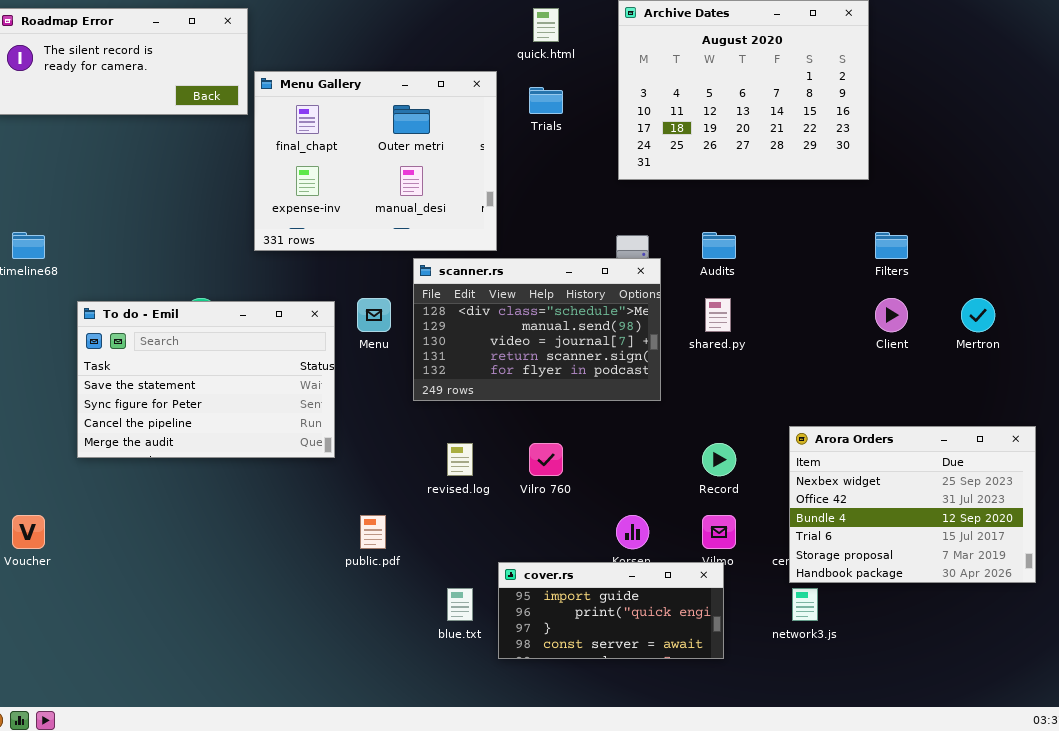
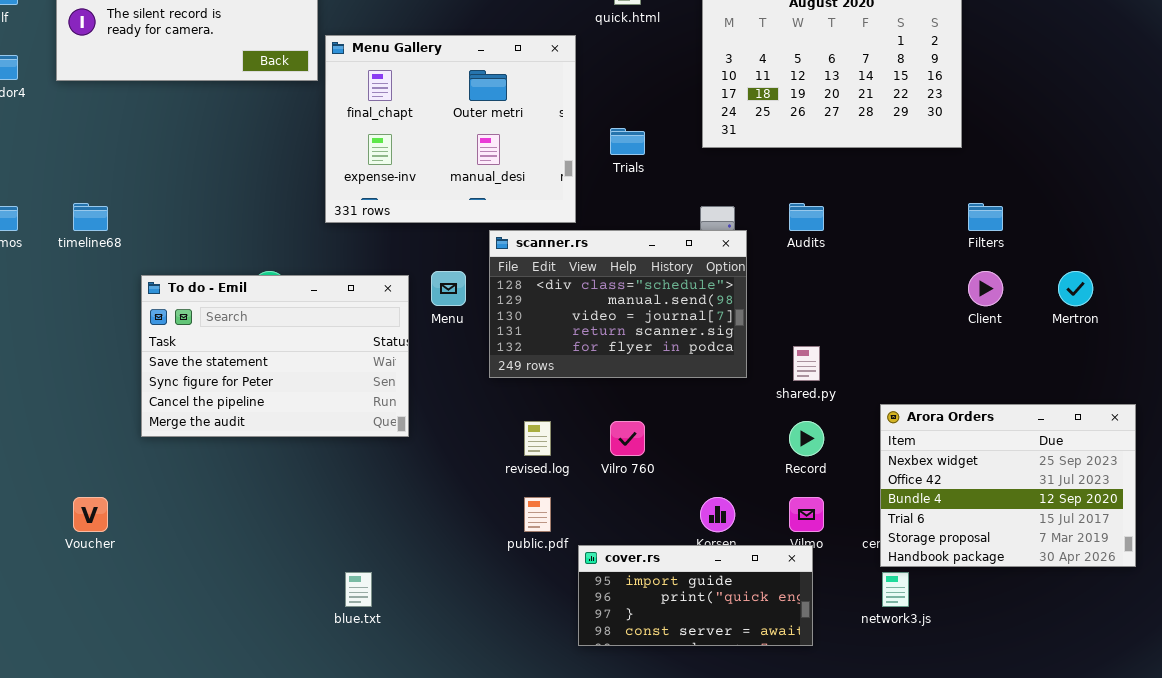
Trials: [529,87,563,114] -> [610,128,645,155], moved
shared.py: [705,298,731,332] -> [793,346,820,381], moved
public.pdf: [360,515,386,549] -> [524,497,551,532], moved
blue.txt: [447,588,473,621] -> [345,572,372,607], moved

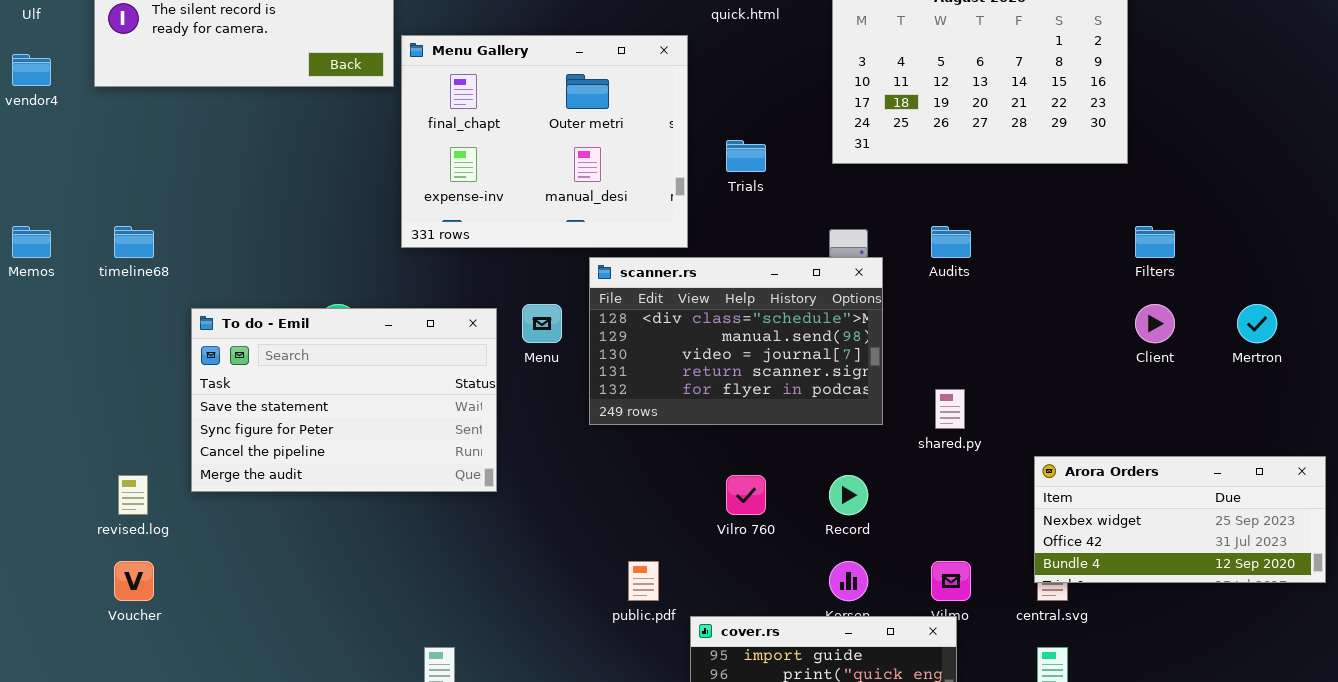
Arora Orders: [880,404,1136,567] -> [1034,456,1326,583], resized
revised.log: [524,421,551,456] -> [118,475,148,515], moved
Record: [789,421,824,456] -> [829,475,868,515], moved

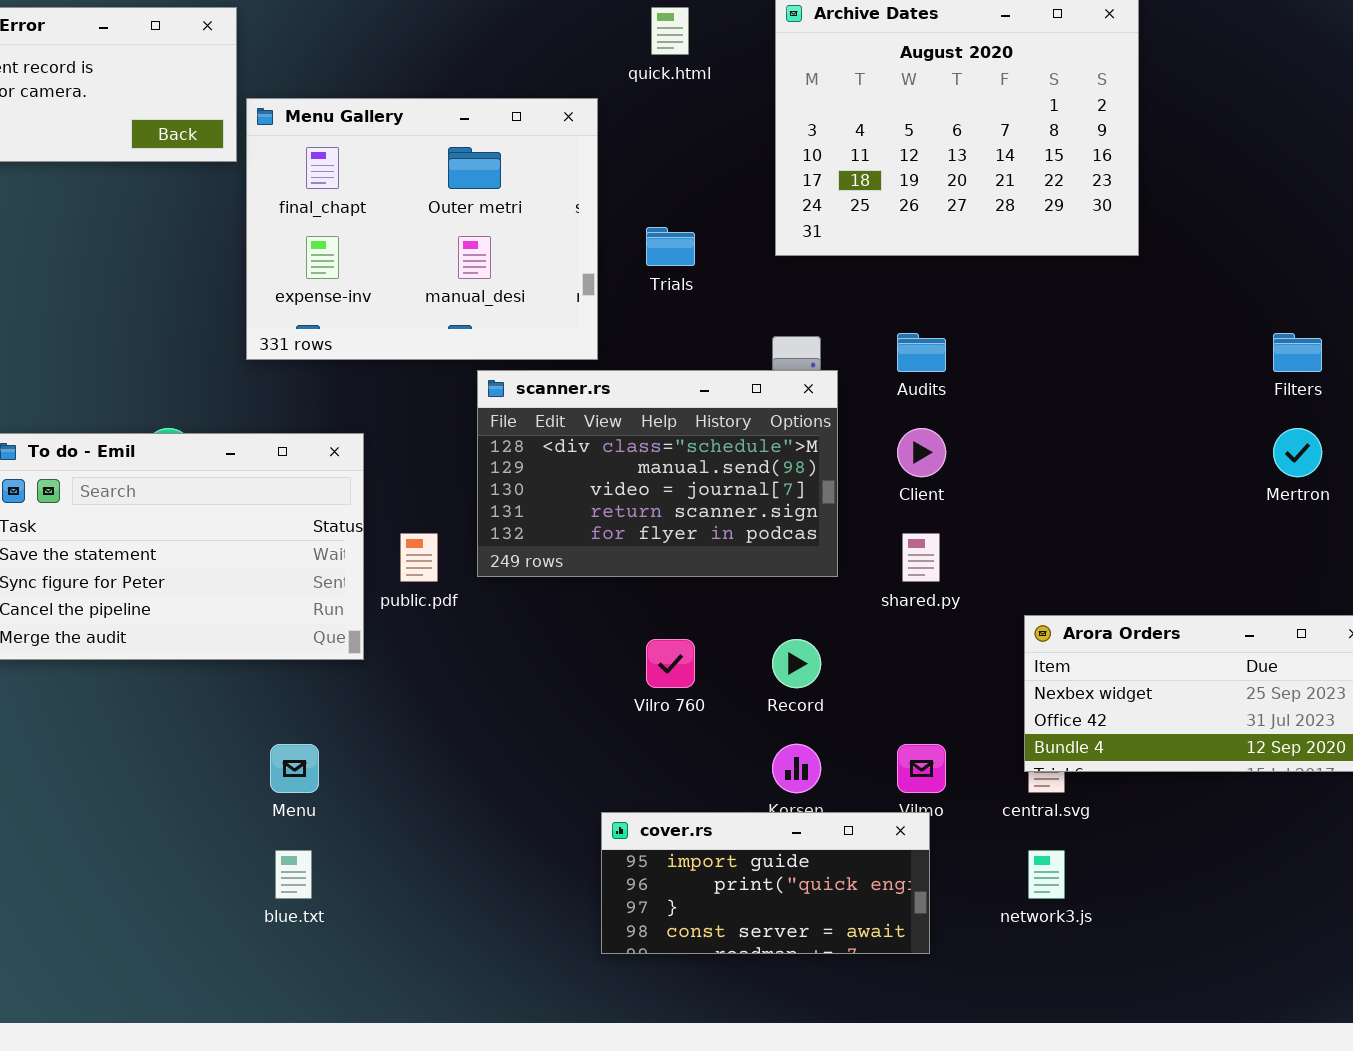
Filters: [1135,226,1175,258] -> [1273,333,1322,372], moved
Menu: [522,304,562,343] -> [270,744,319,793], moved
Client: [1135,304,1175,343] -> [897,428,946,477], moved
public.pdf: [628,561,659,601] -> [400,533,438,582], moved

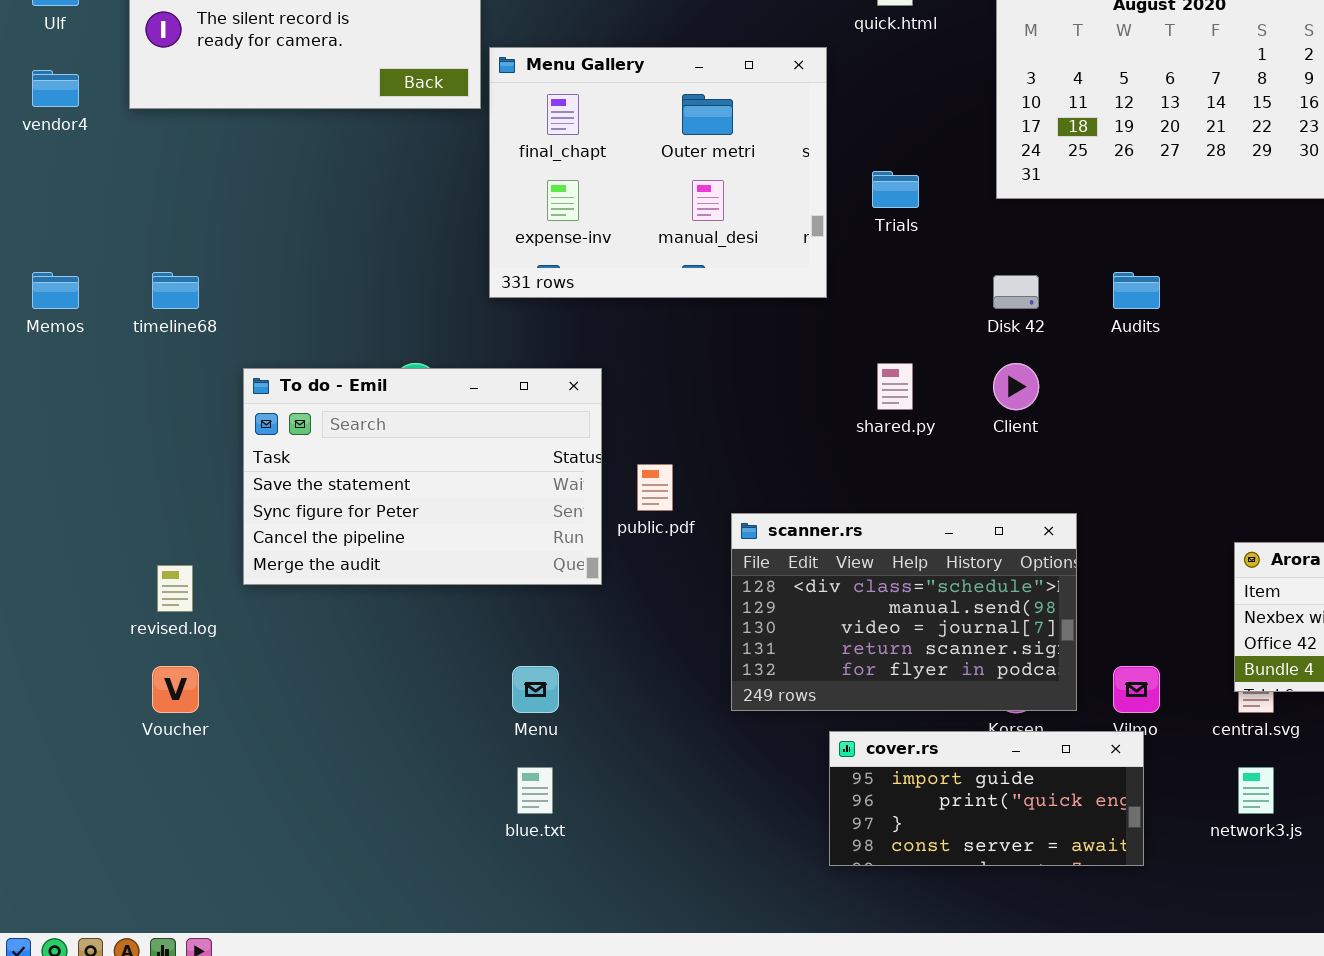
scanner.rs: [477,370,838,577] -> [731,513,1077,711], moved
Client: [897,428,946,477] -> [993,363,1039,410], moved
shared.py: [902,533,940,582] -> [877,363,913,410], moved

